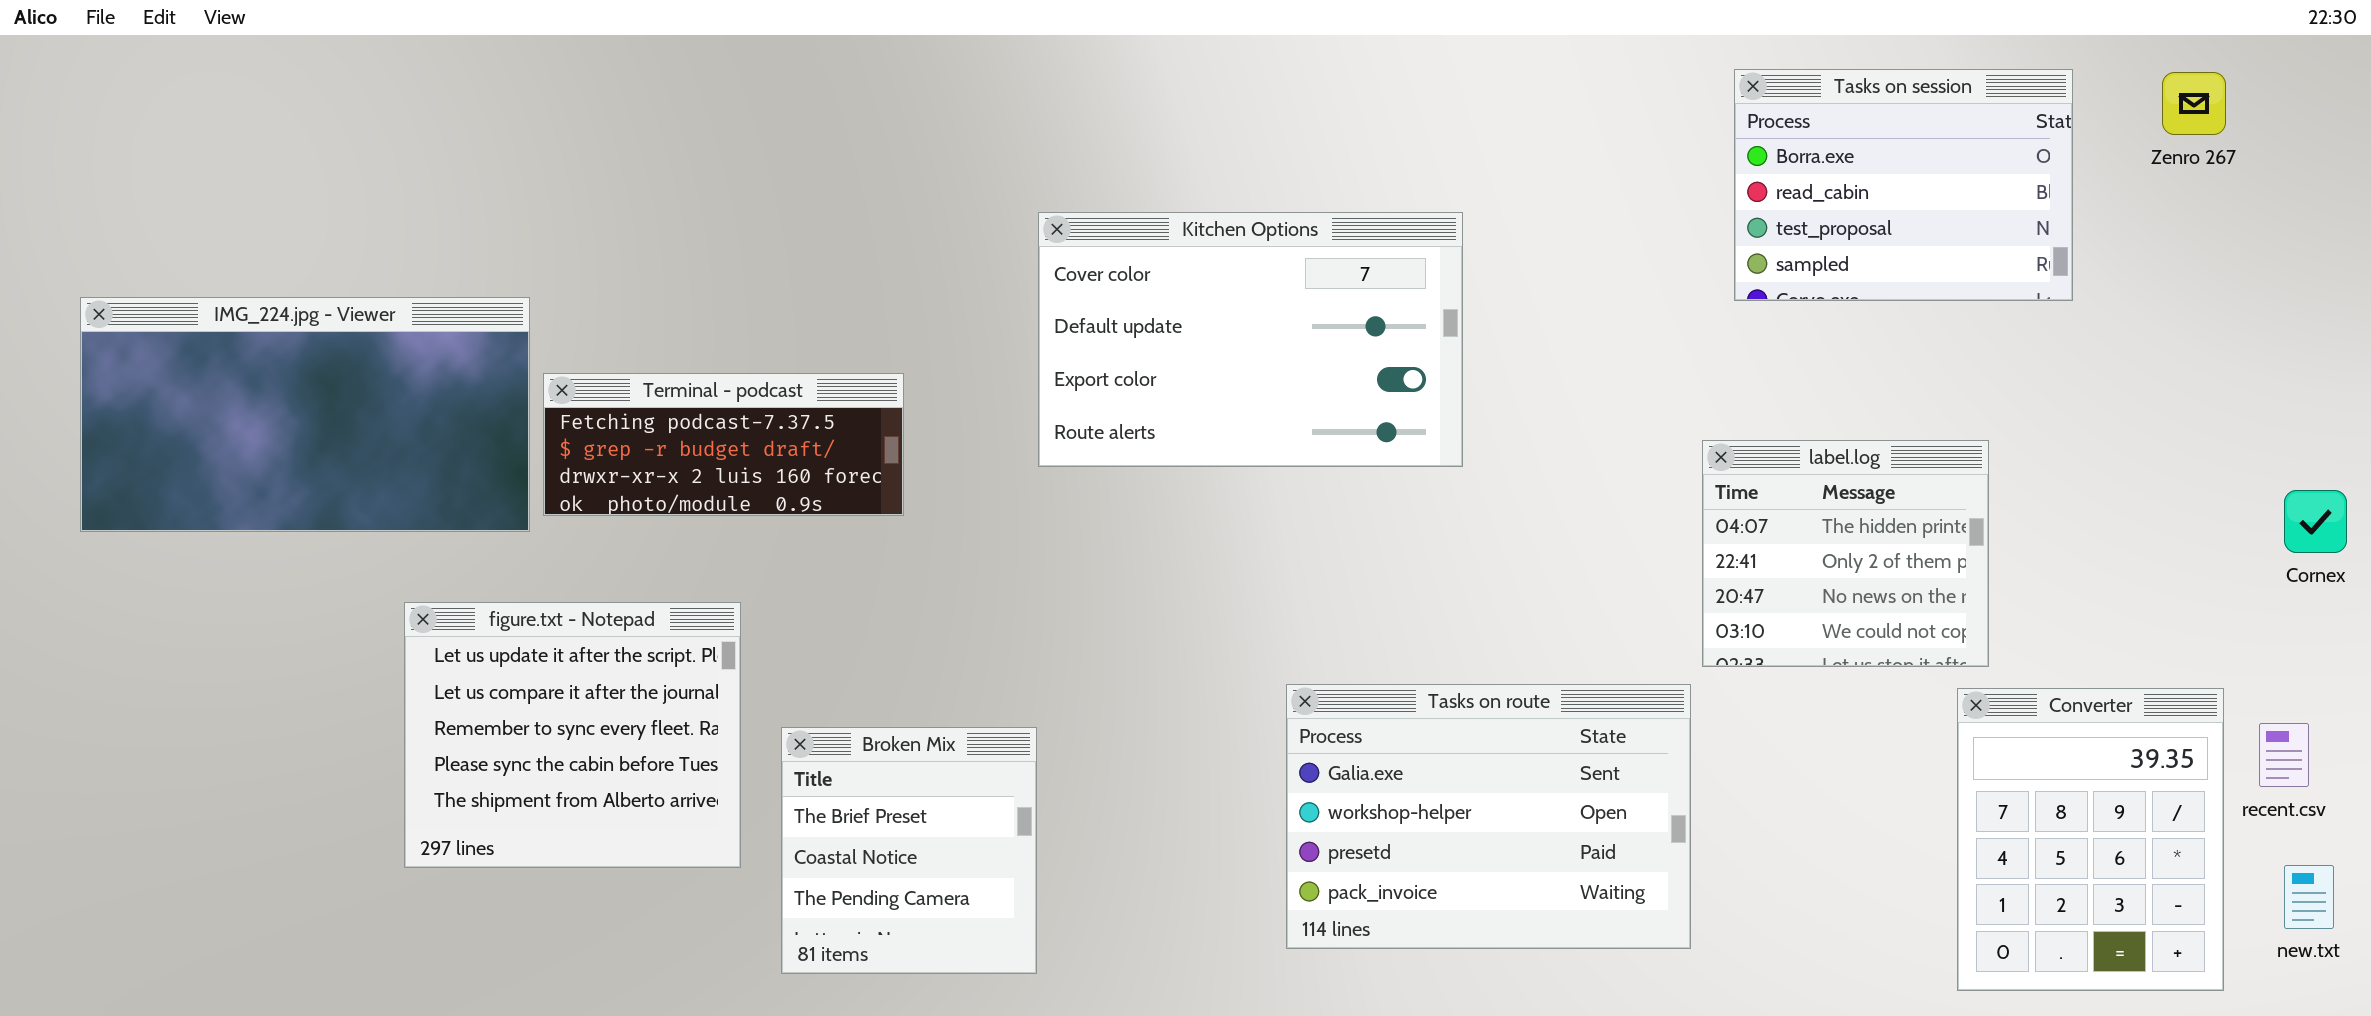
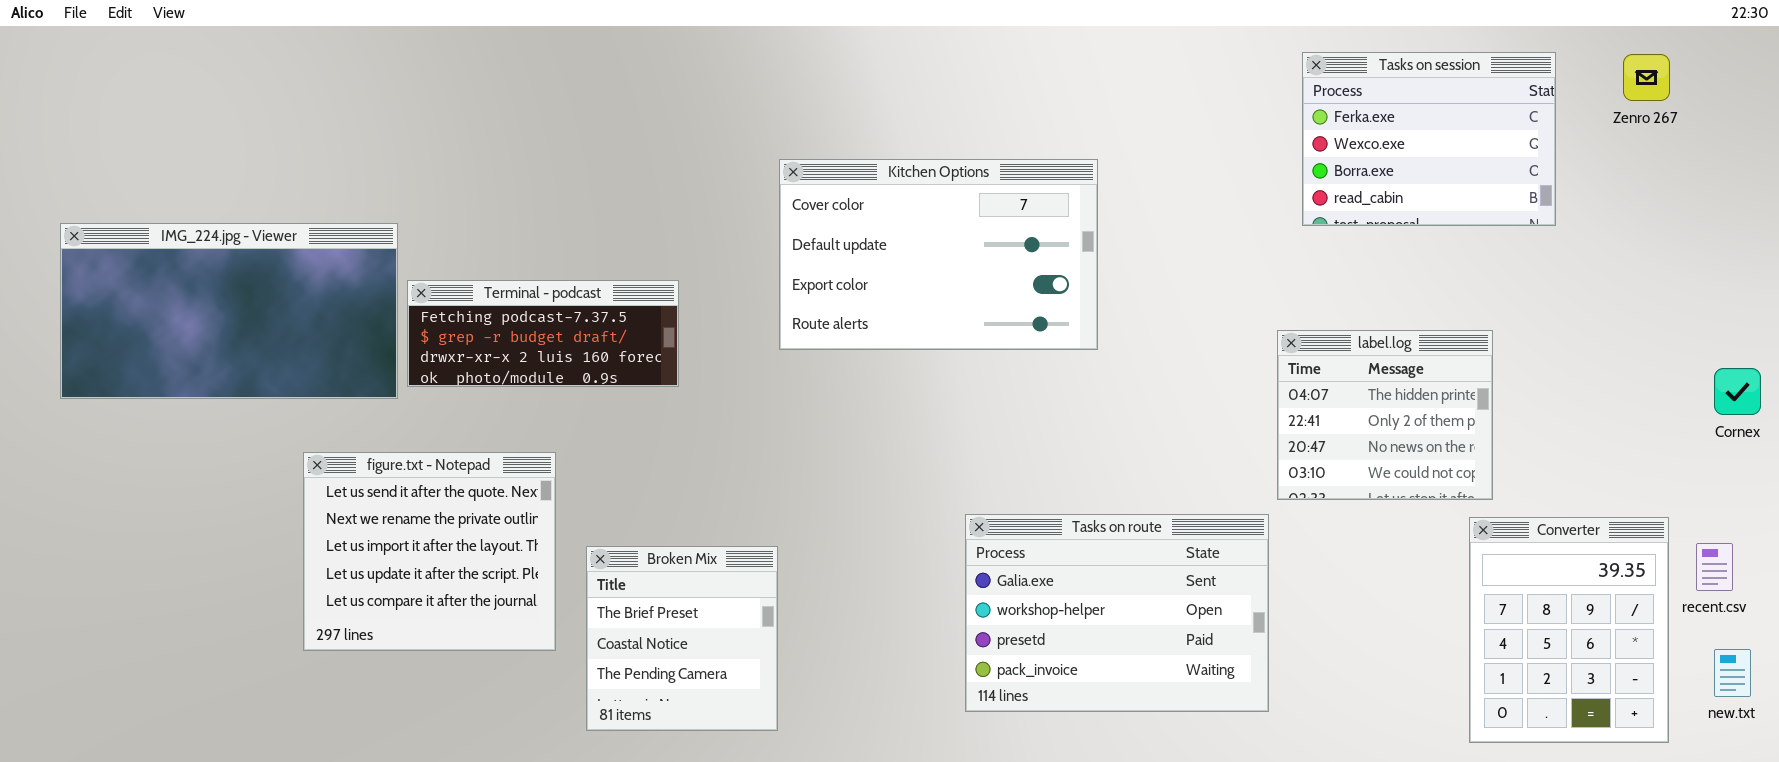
Tasks on session: [1734,69,2073,301] -> [1302,52,1556,226], scrolled up 2 rows
figure.txt - Notepad: [404,602,741,868] -> [303,452,556,651], scrolled up 3 rows

